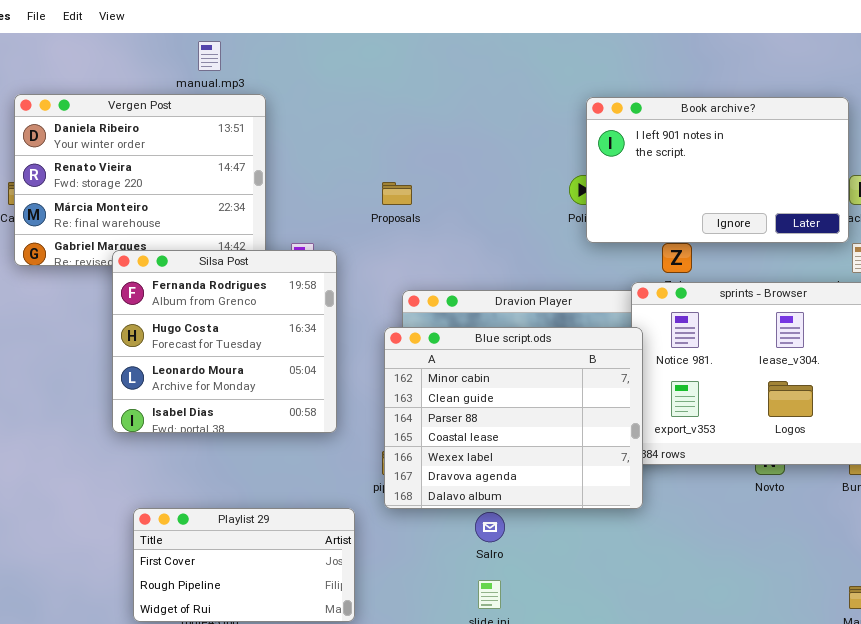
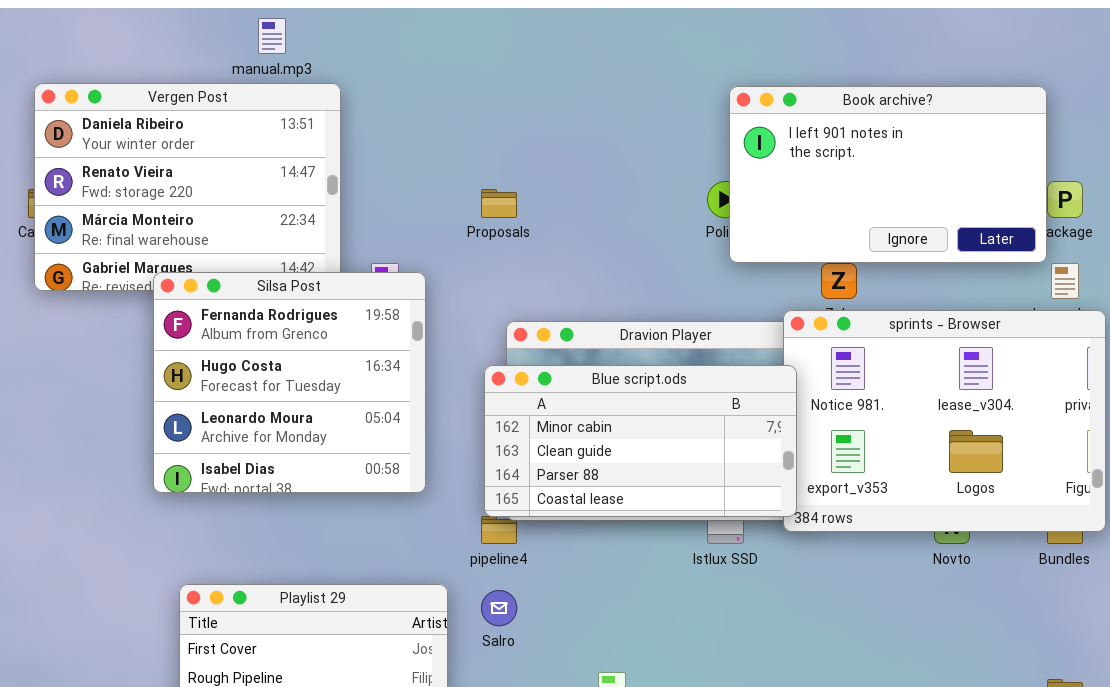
Blue script.ods: [384,327,643,509] -> [484,365,797,517], resized
Salro: [475,512,505,542] -> [481,590,517,626], moved

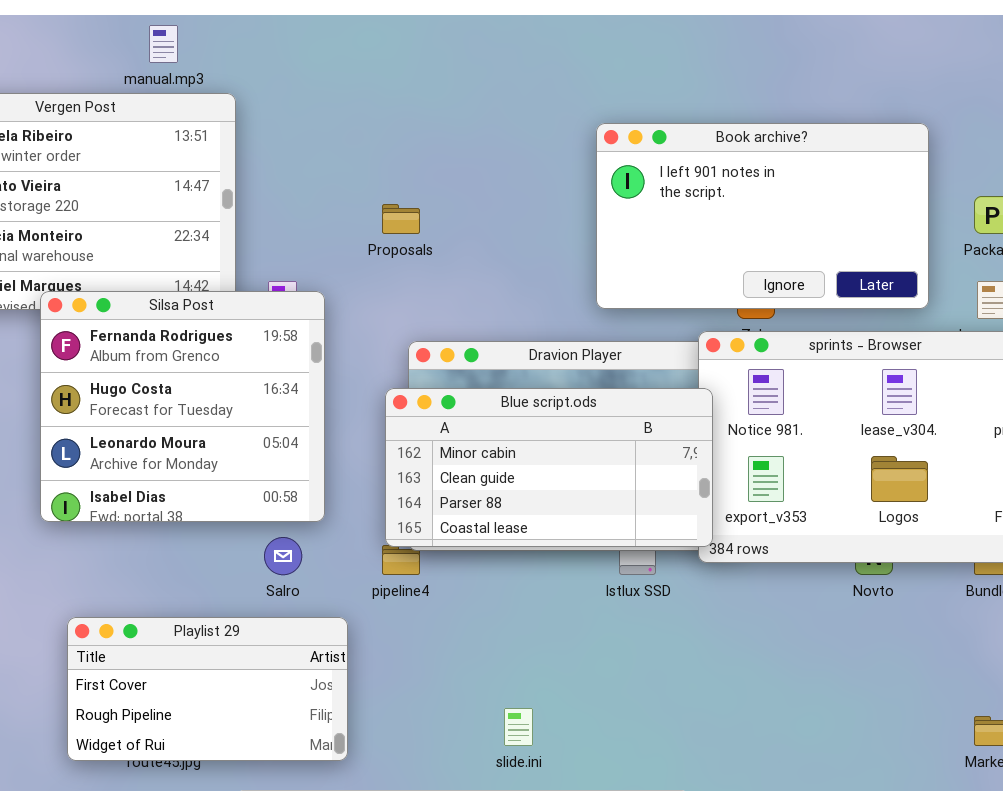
Book archive?: [729,86,1047,263] -> [596,123,929,309], moved
Salro: [481,590,517,626] -> [264,537,302,575], moved

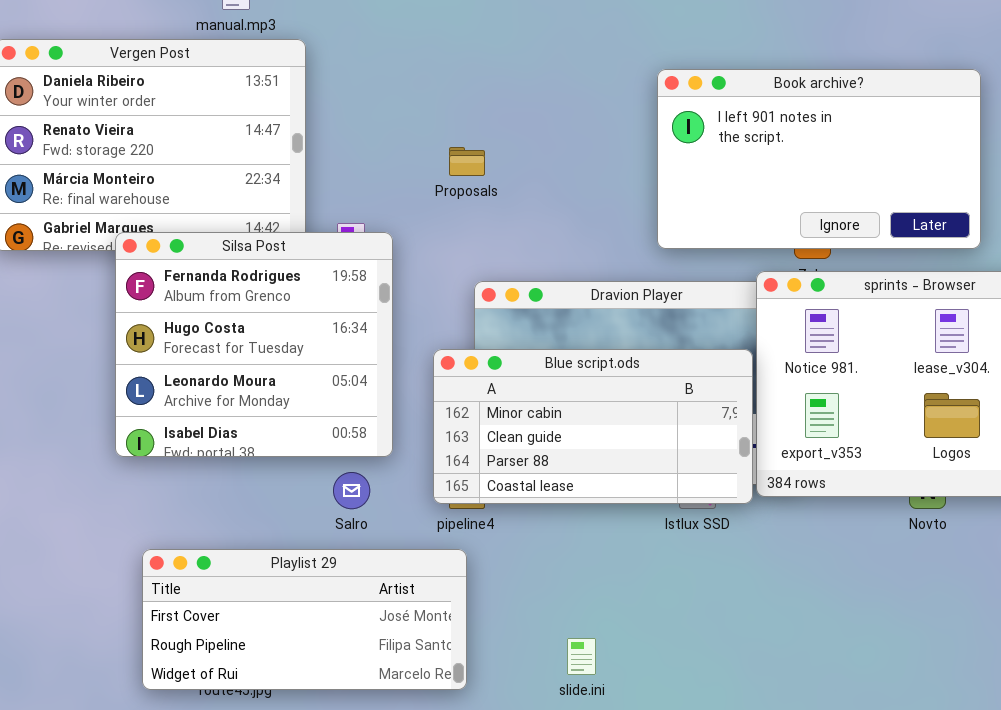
Blue script.ods: [385,388,713,547] -> [433,349,753,504], moved
Playlist 29: [67,617,348,761] -> [142,549,467,690], resized

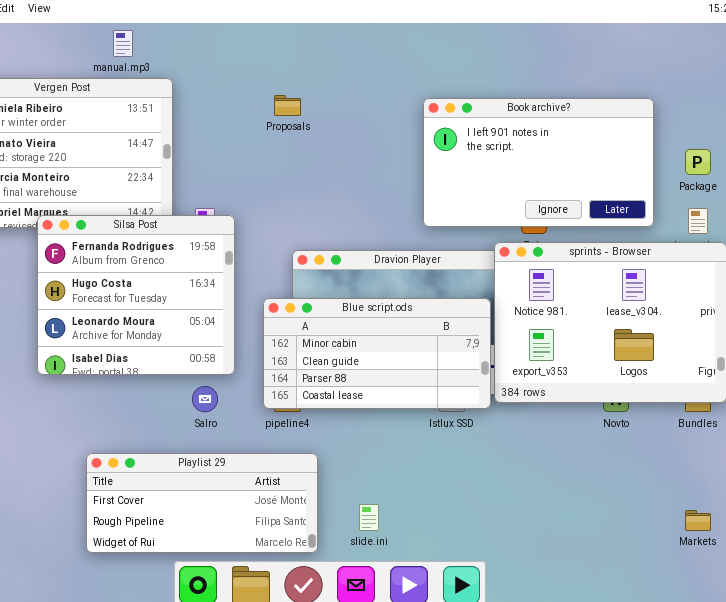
Proposals: [449,147,485,176] -> [274,95,301,116], moved
Playlist 29: [142,549,467,690] -> [86,453,318,553], moved

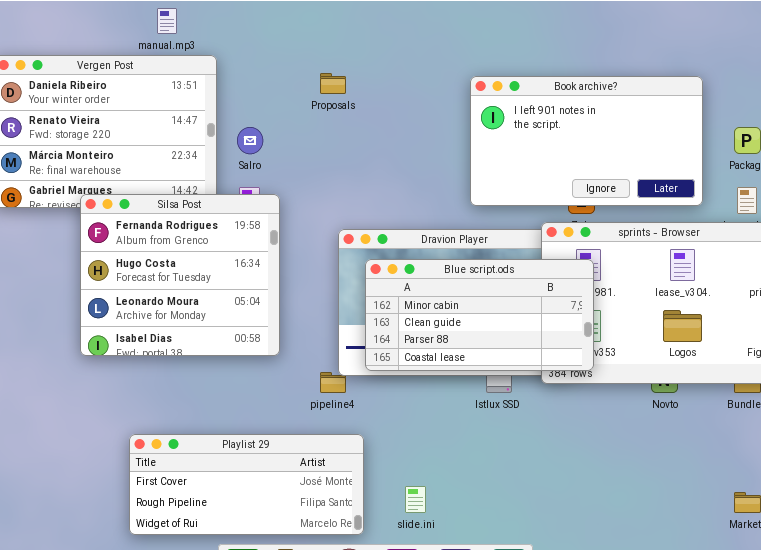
Blue script.ods: [263,298,491,409] -> [365,259,594,371], moved
Salro: [192,386,218,412] -> [237,127,263,154], moved

